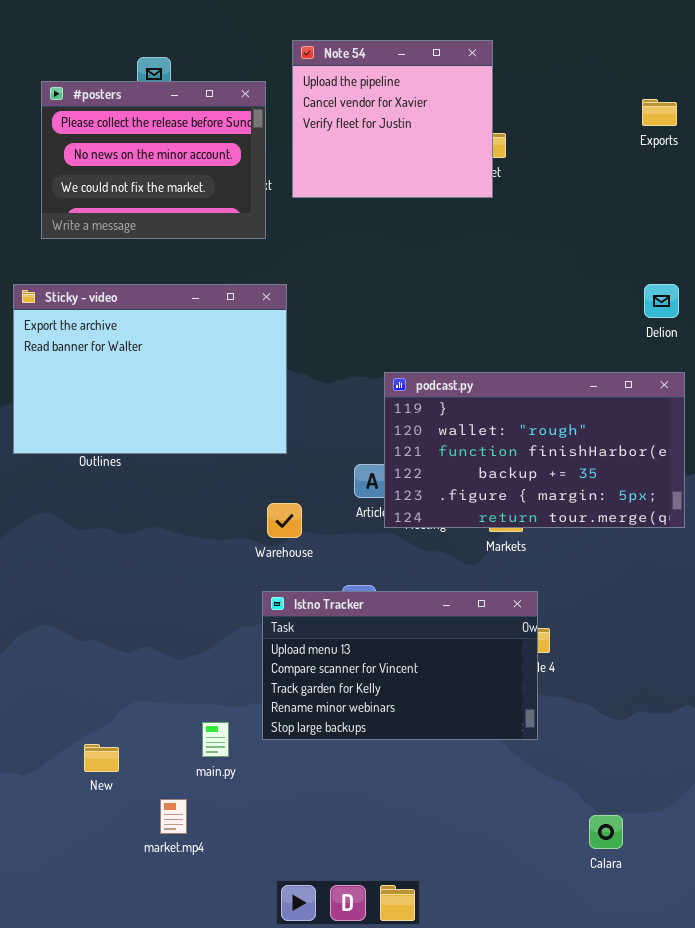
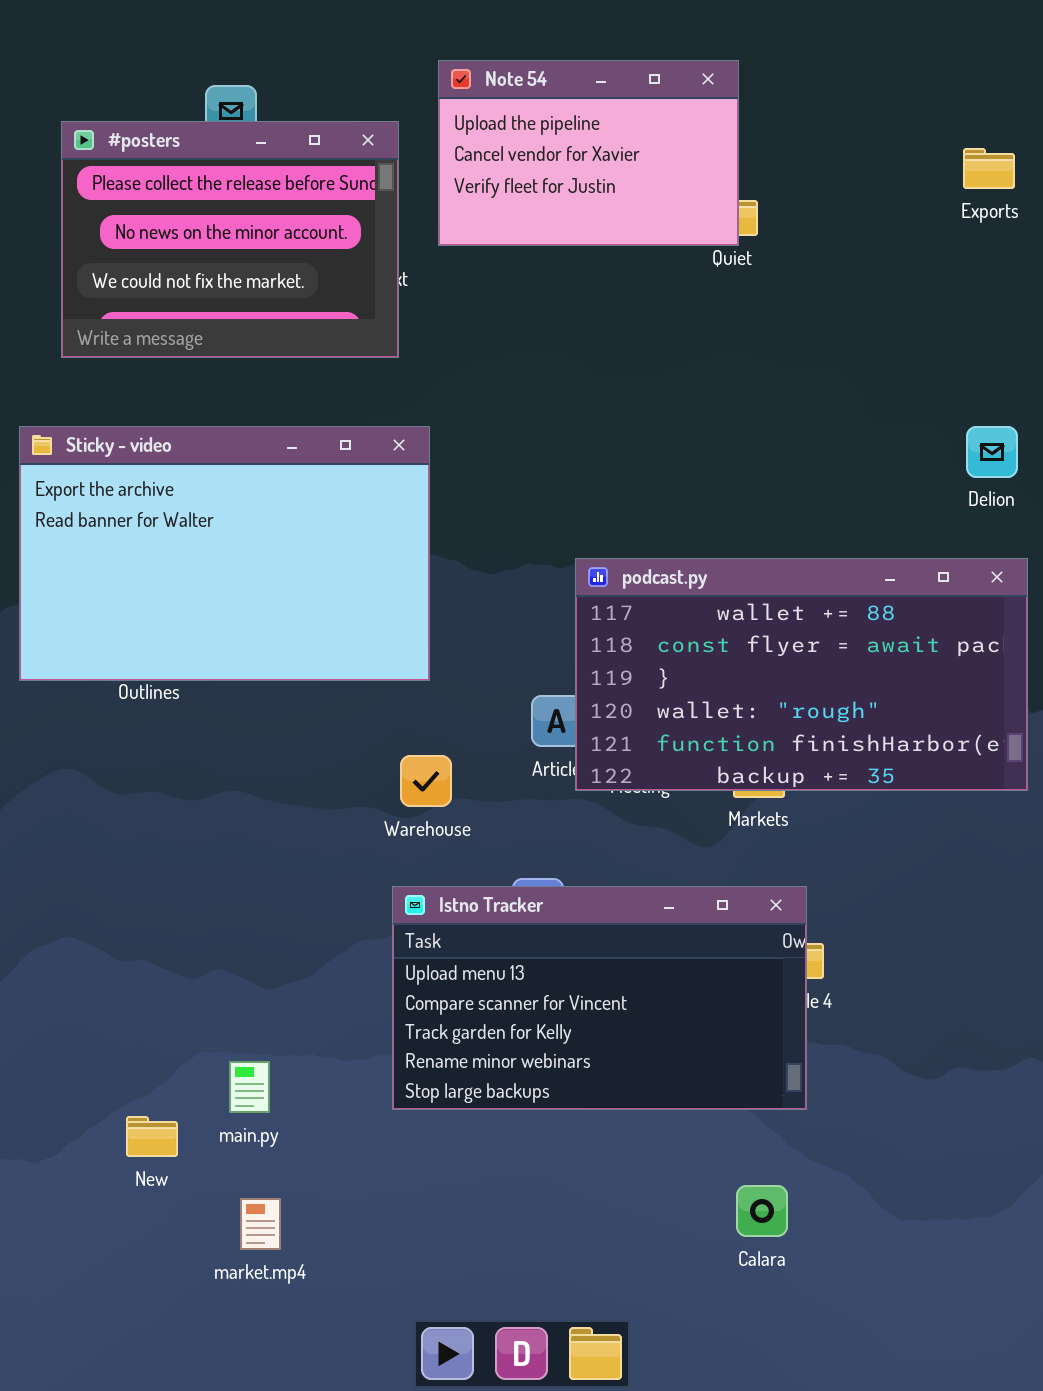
Note 54: [292,40,493,198] -> [438,60,739,246], resized
podcast.py: [384,372,685,528] -> [575,558,1028,791], scrolled up 2 rows
main.py: [202,722,229,757] -> [229,1061,270,1113], moved
Calara: [589,815,623,849] -> [736,1185,788,1237], moved

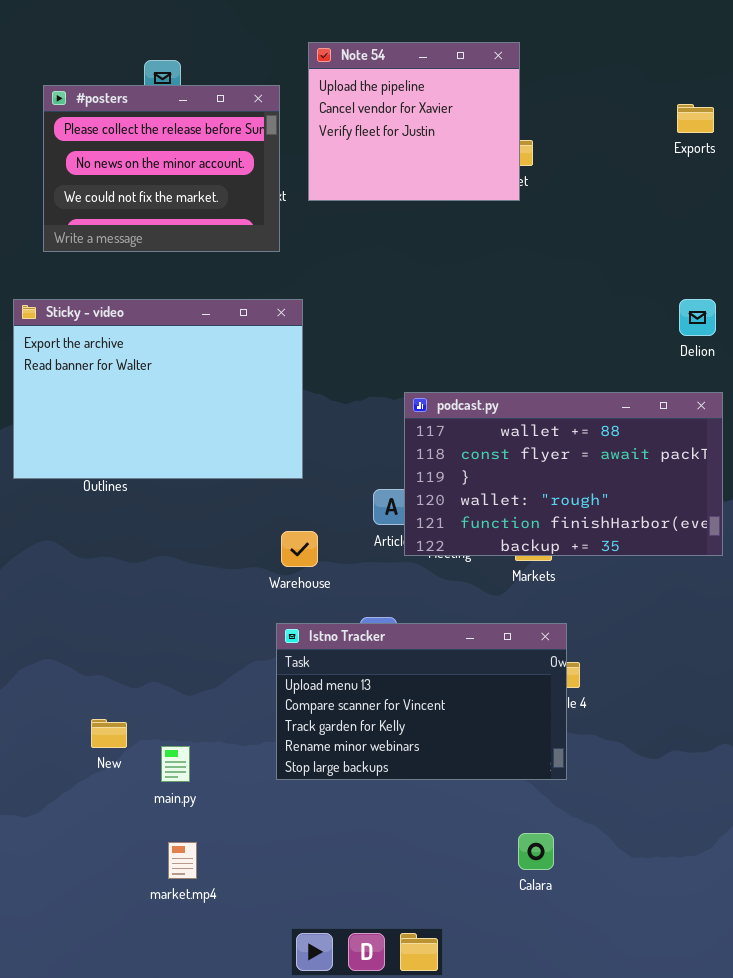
Note 54: [438,60,739,246] -> [308,42,520,201], resized
New: [126,1116,178,1157] -> [91,719,127,748], moved

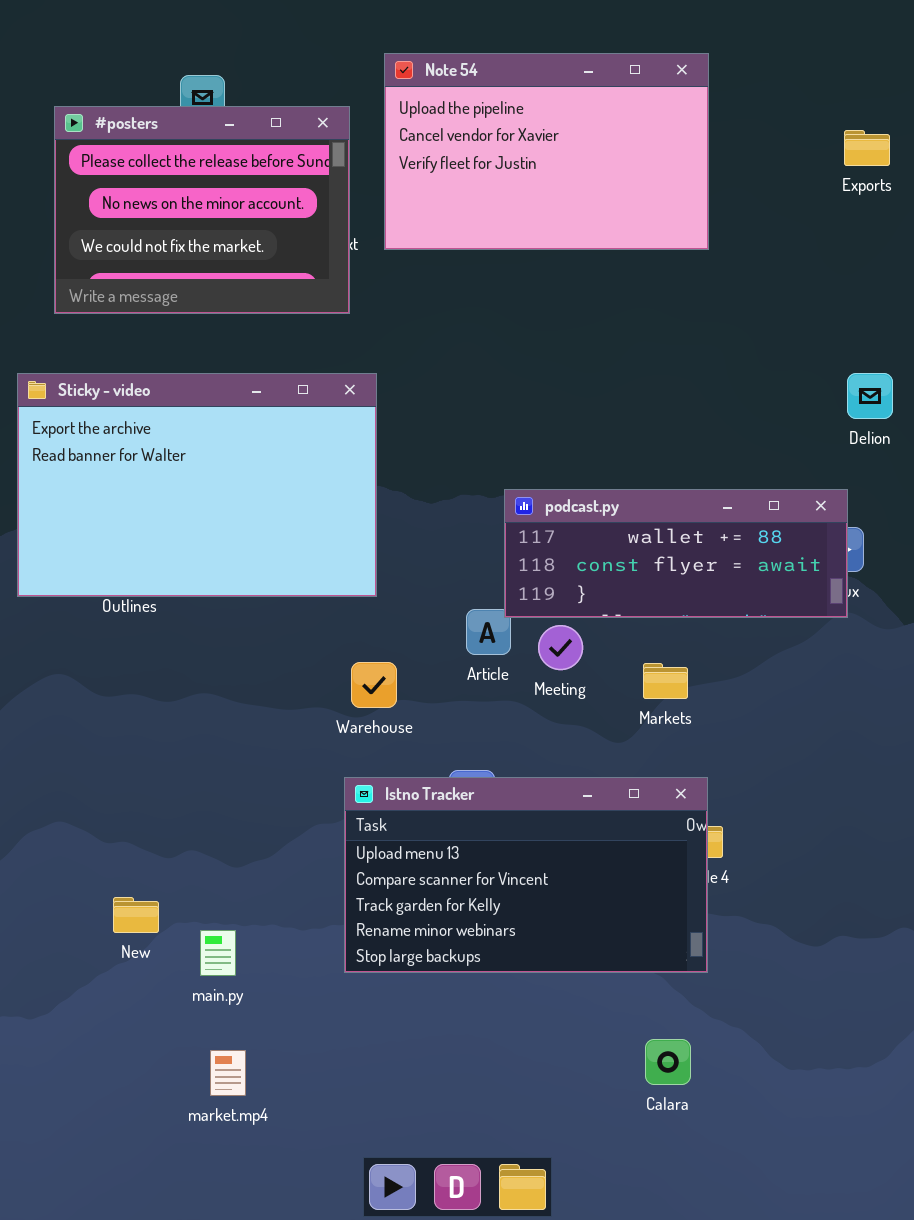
Note 54: [308,42,520,201] -> [384,53,709,250], resized
podcast.py: [404,392,723,556] -> [504,489,848,618], resized

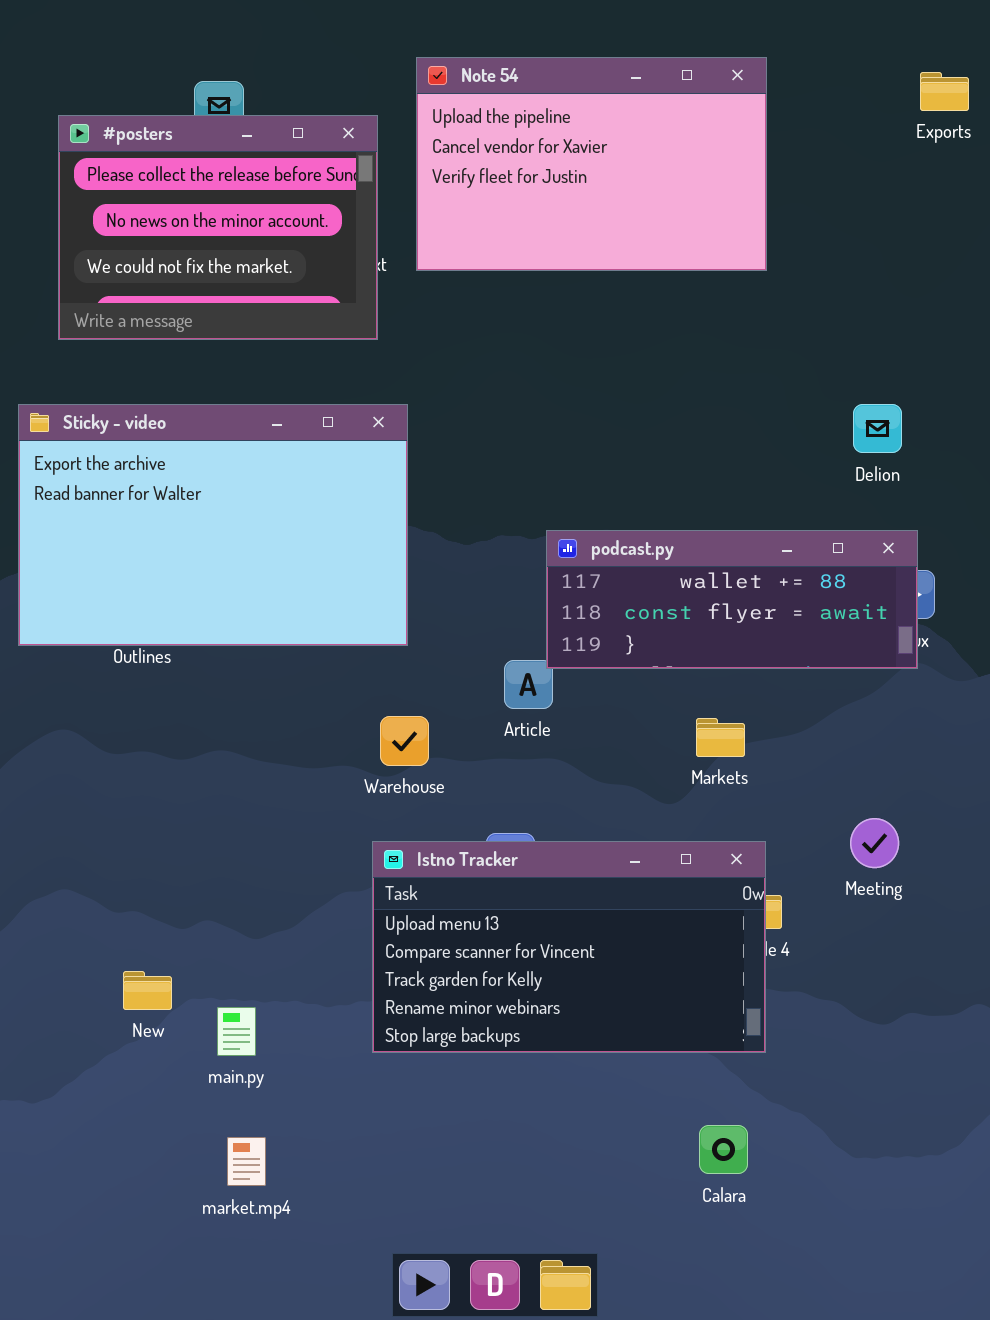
Exports: [844,130,890,166] -> [920,72,969,111], moved
Delion: [847,373,893,419] -> [853,404,902,453], moved
Meeting: [538,625,583,670] -> [850,818,899,868], moved

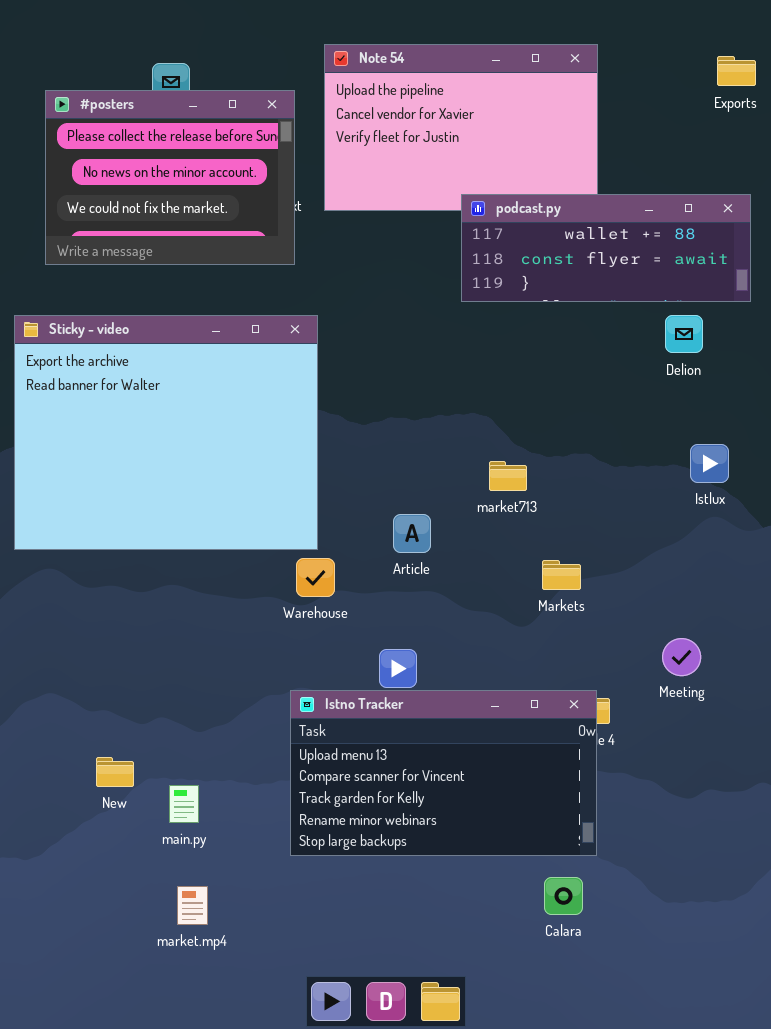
Sticky - video: [18,404,408,646] -> [14,315,318,550], resized
podcast.py: [546,530,918,669] -> [461,194,751,302], moved
Istno Tracker: [372,841,766,1053] -> [290,690,597,856], moved

